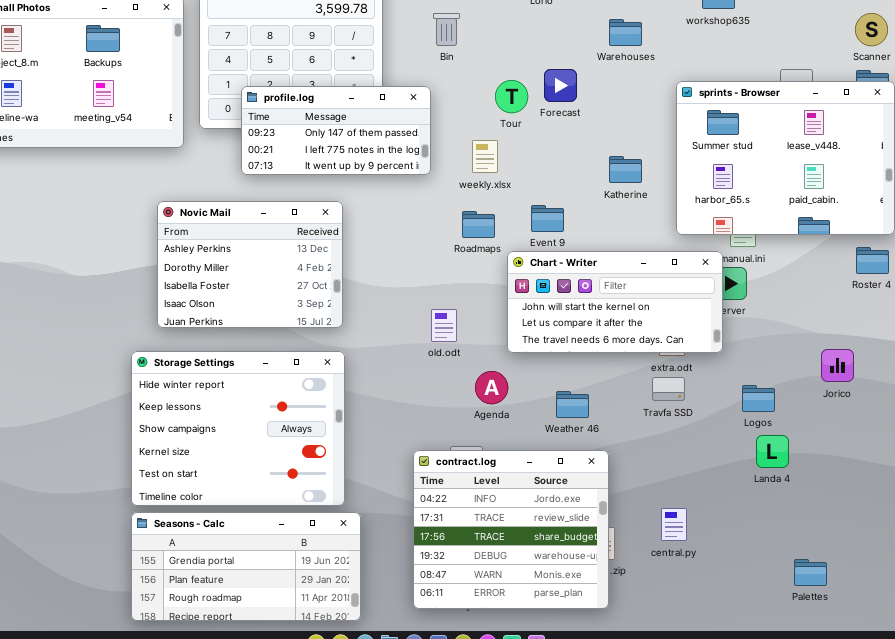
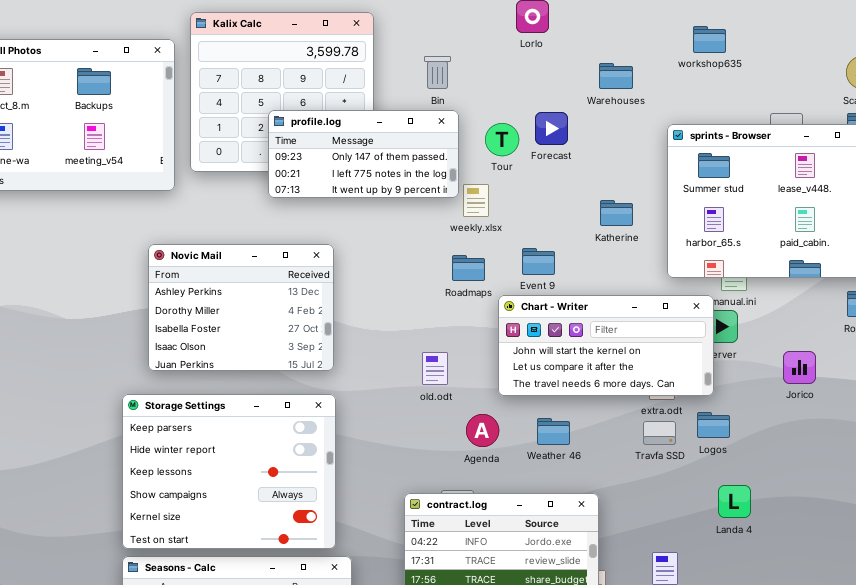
profile.log: [241,86,431,175] -> [268,110,459,198], moved
Jorico: [821,349,854,382] -> [783,351,816,384], moved
Storage Settings: [131,351,345,506] -> [122,394,336,549], scrolled up 1 row
Logos: [742,385,775,412] -> [697,412,730,438], moved
Weather 46: [556,391,589,418] -> [537,418,570,445], moved
Landa 4: [756,435,789,468] -> [718,485,751,518], moved

